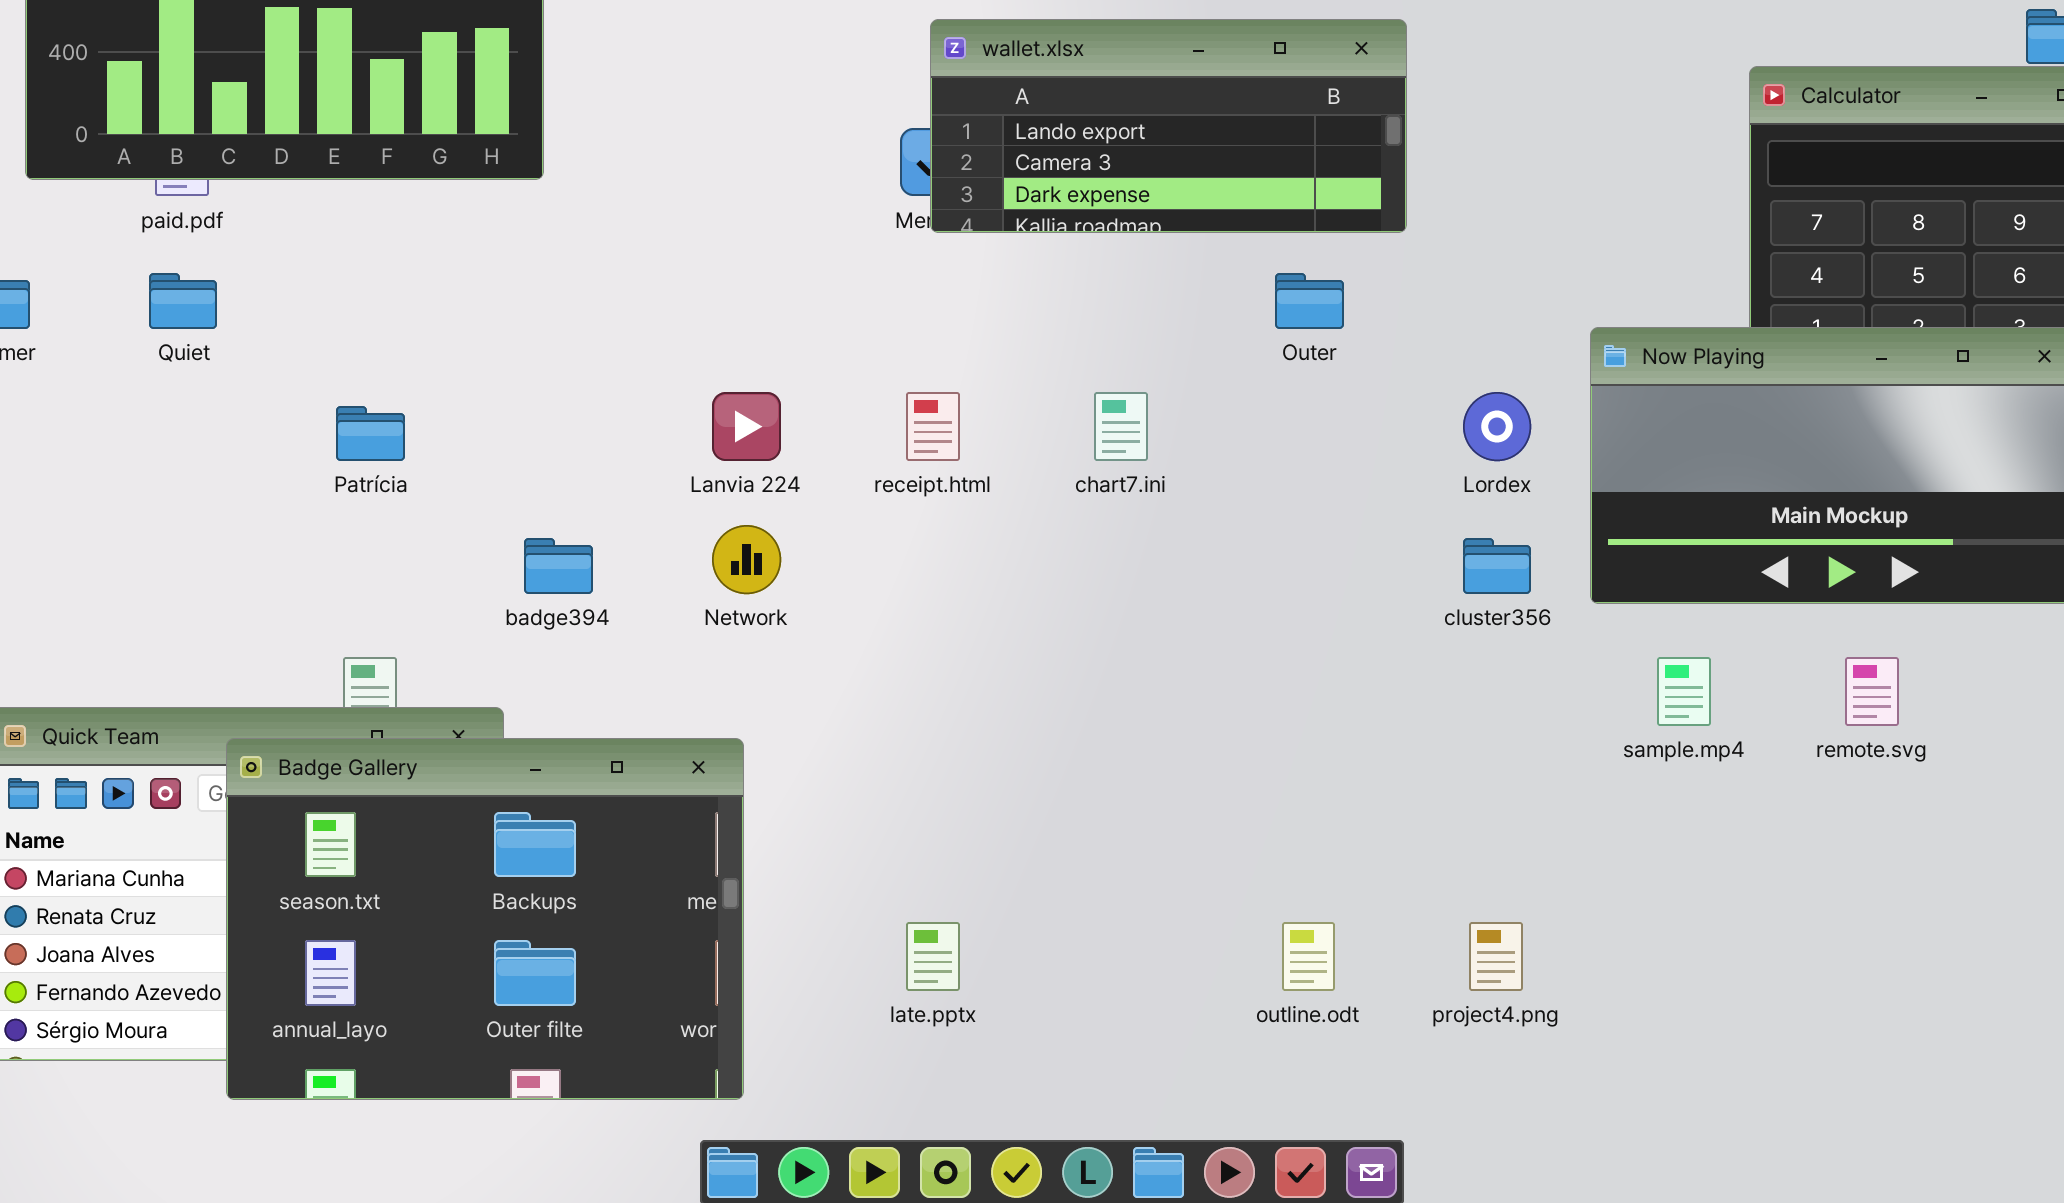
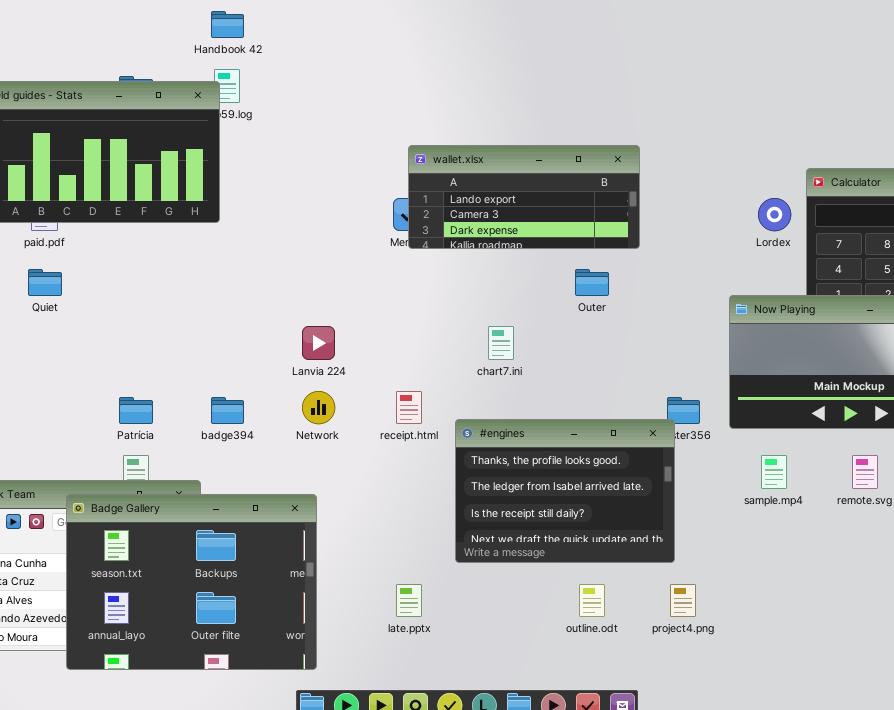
receipt.html: [906,392,960,461] -> [396,391,422,424], moved
Lordex: [1463,392,1531,461] -> [758,198,791,231], moved
Patrícia: [336,406,405,461] -> [119,397,153,424], moved
#engines: none -> [455,419,675,563], opened

